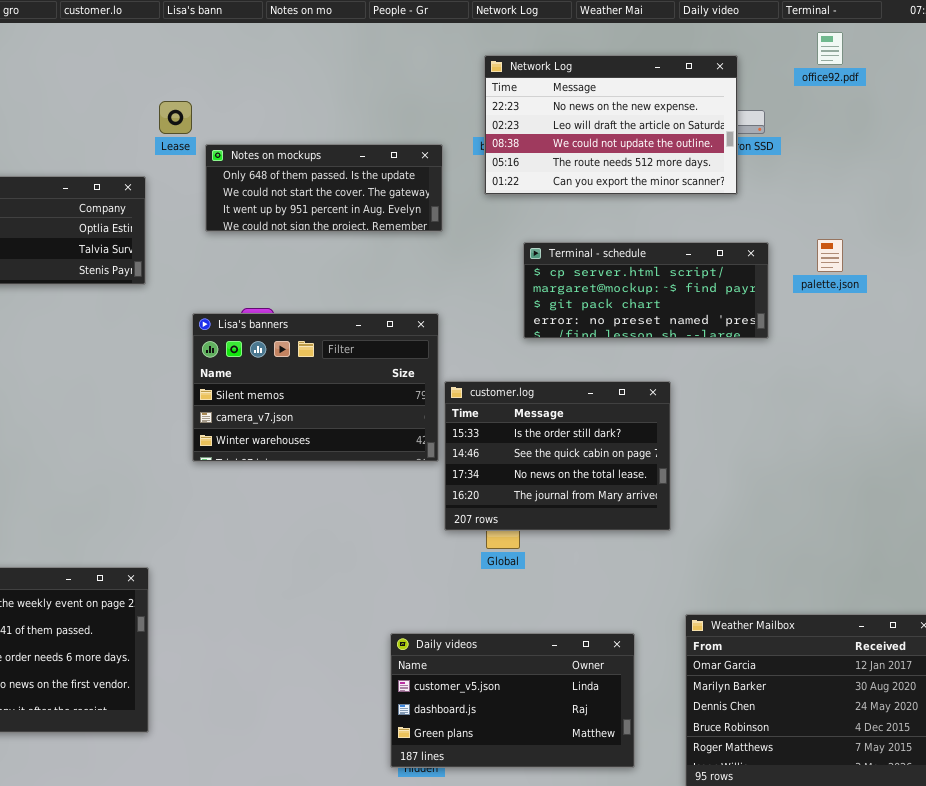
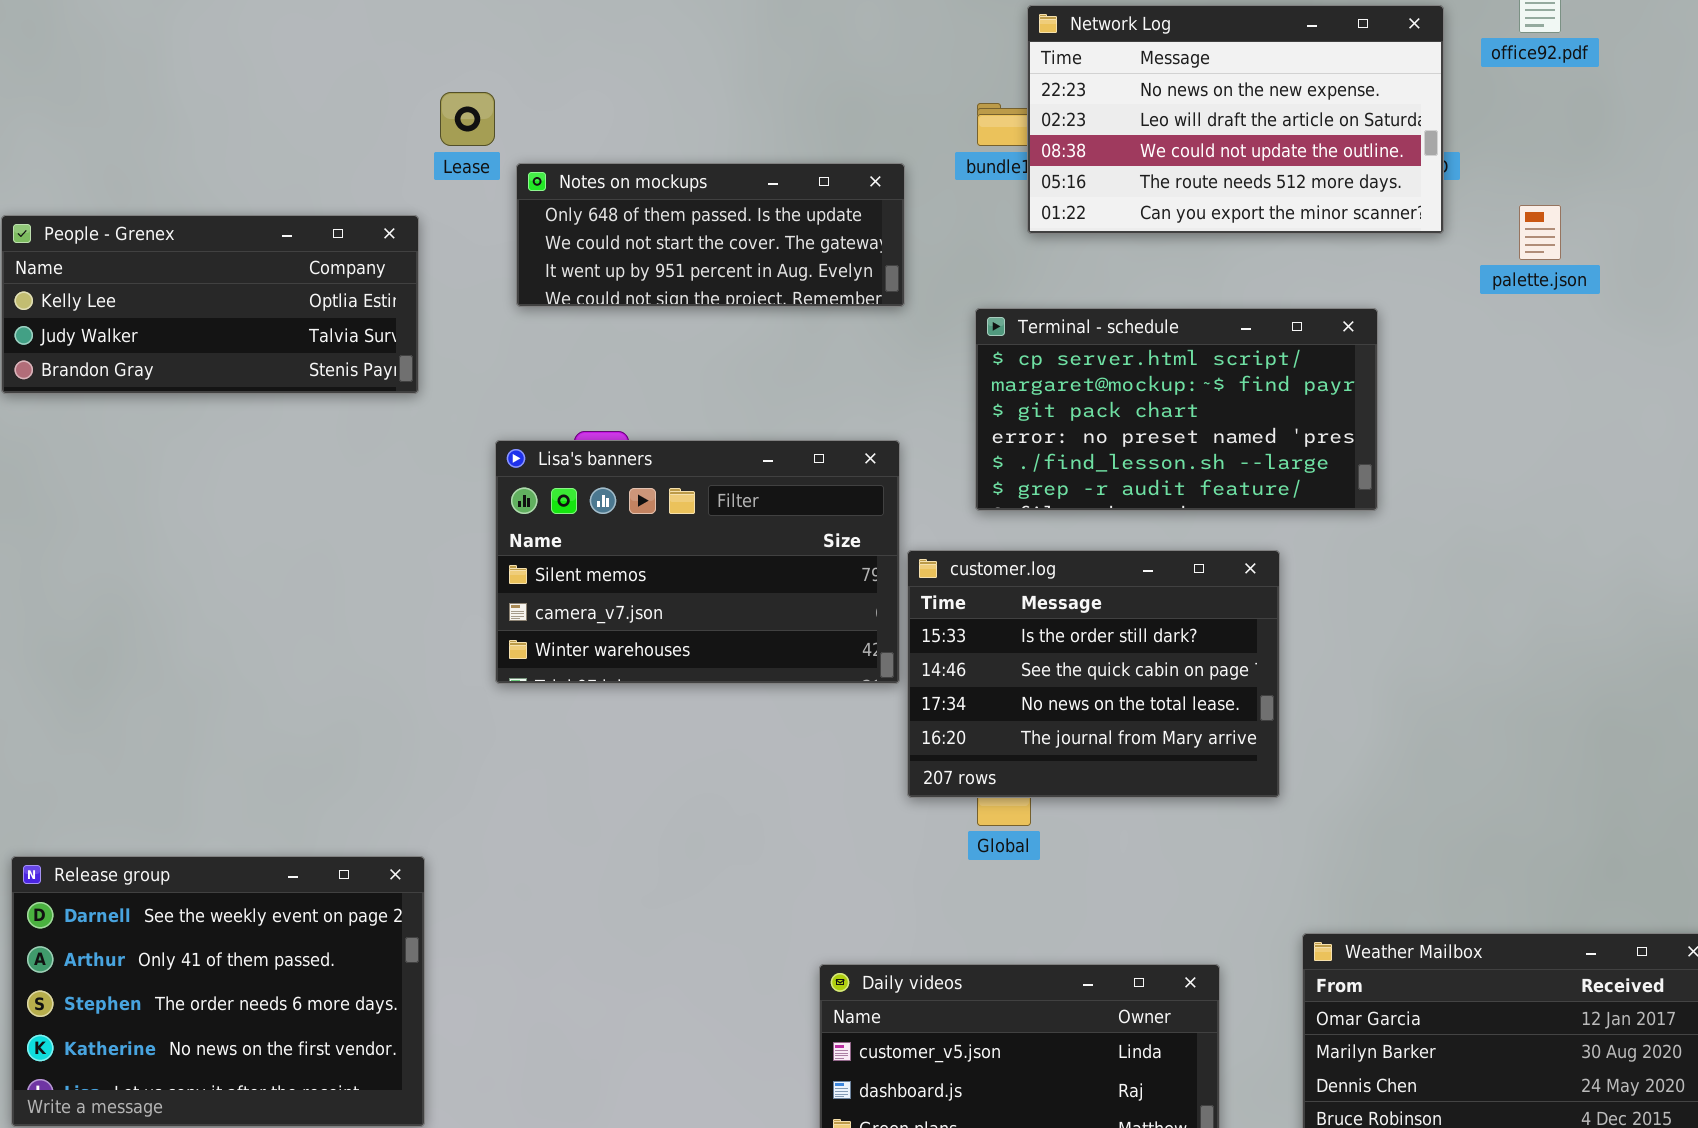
Network Log: [484,55,738,195] -> [1027,5,1444,234], moved
palette.json: [817,239,843,272] -> [1519,205,1561,260], moved
Terminal - schedule: [523,242,769,339] -> [975,308,1378,511], moved, resized

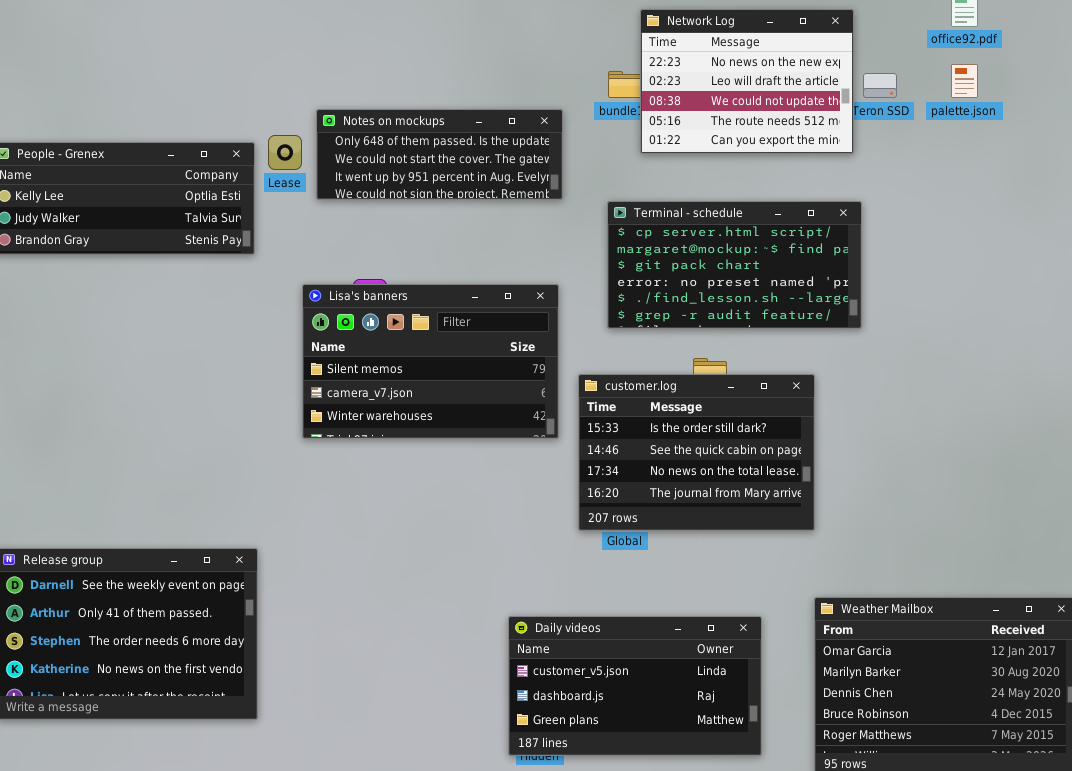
Network Log: [1027,5,1444,234] -> [640,9,854,154], resized
Lease: [440,92,495,146] -> [268,135,302,170], moved
palette.json: [1519,205,1561,260] -> [951,64,978,98], moved
customer.log: [907,550,1280,798] -> [578,374,815,531], moved

